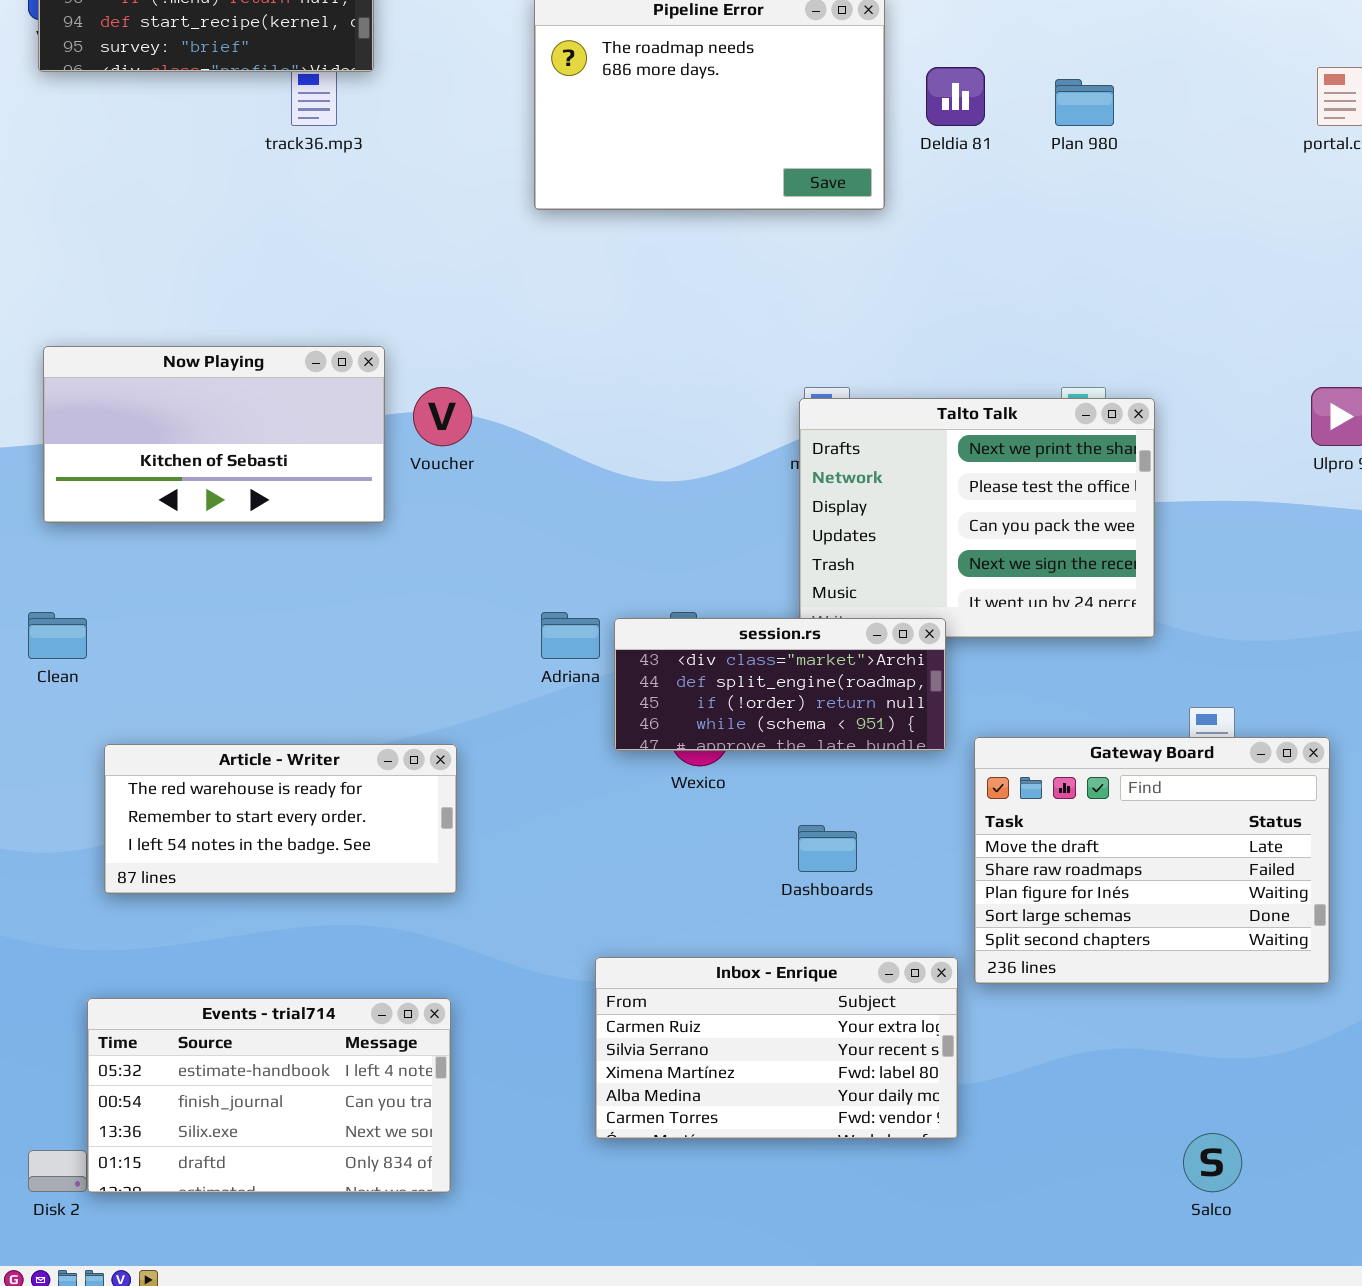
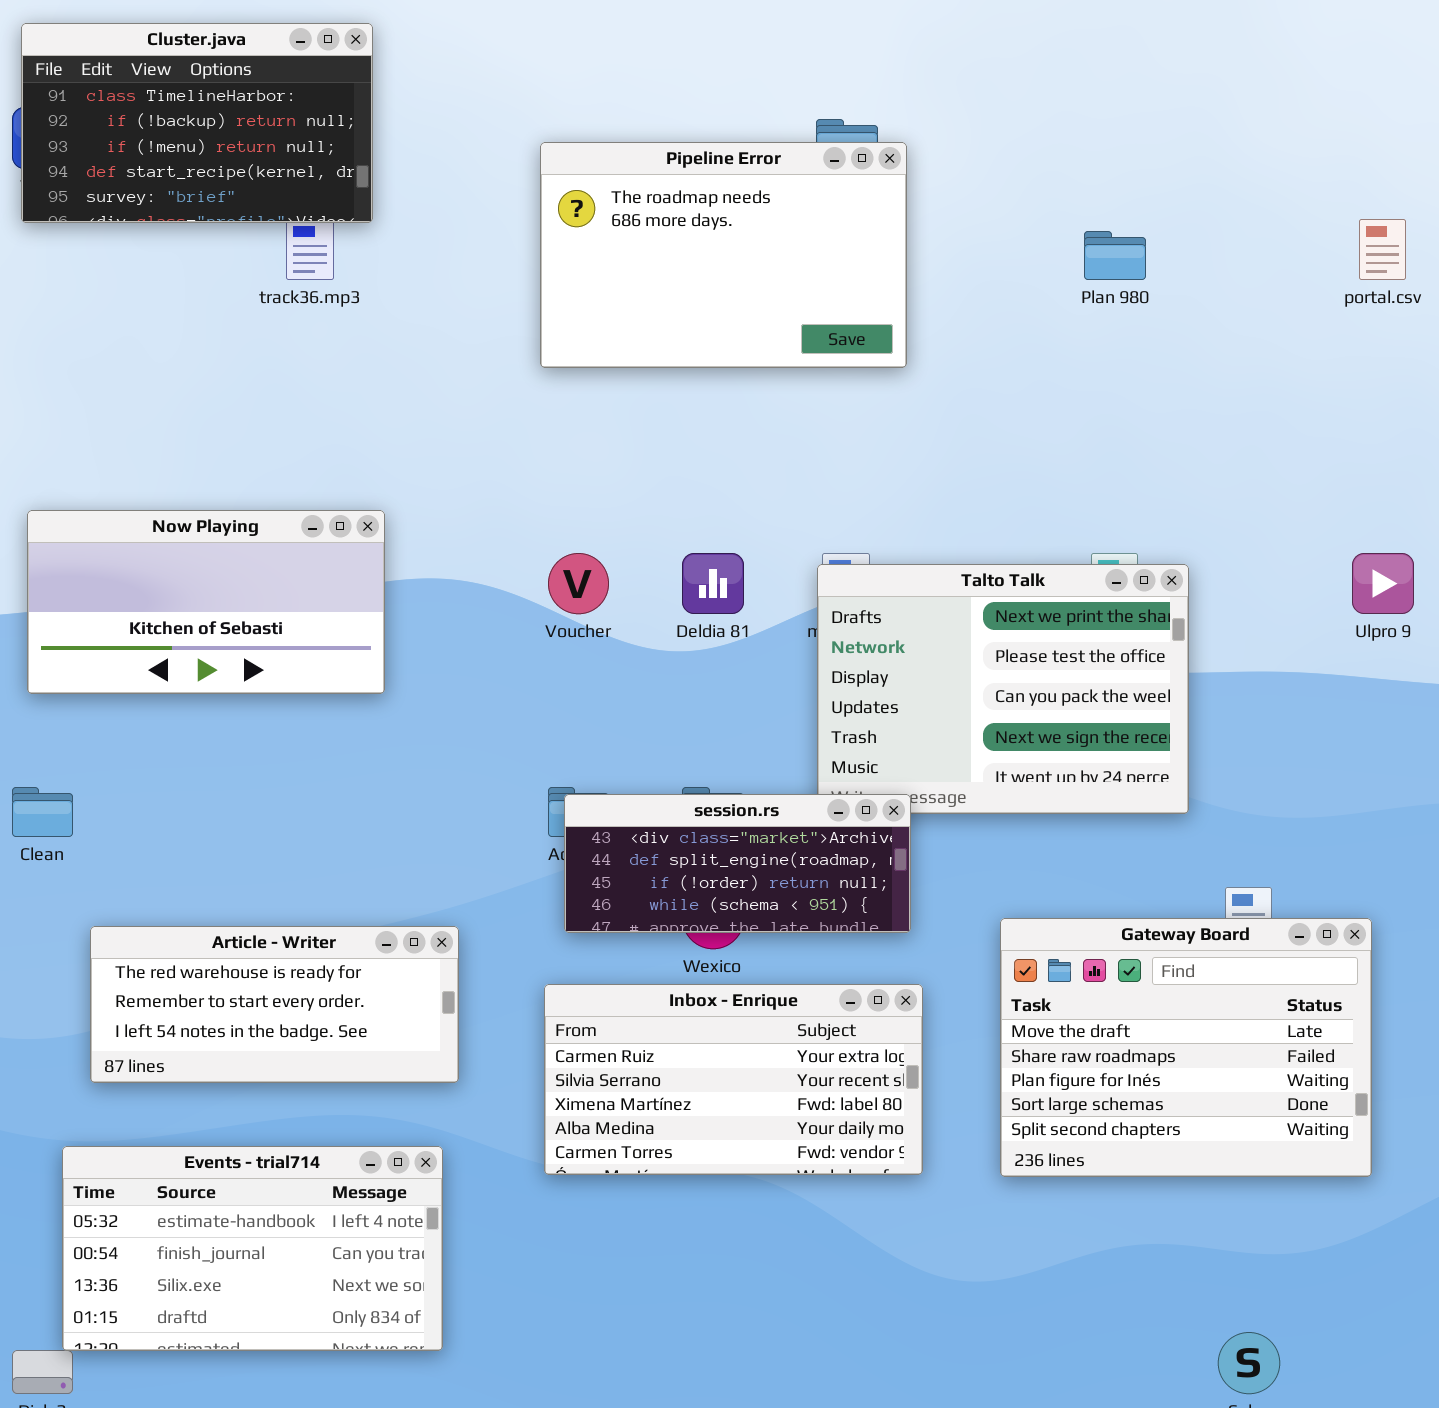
Deldia 81: [926,67,985,126] -> [682,553,744,614], moved
Voucher: [413,387,472,446] -> [548,553,609,614], moved
session.rs: [614,618,946,751] -> [564,794,911,933], moved
Inbox - Enrique: [595,957,958,1139] -> [544,984,923,1175], moved
Events - trial714: [87,998,451,1193] -> [62,1146,443,1351], moved

